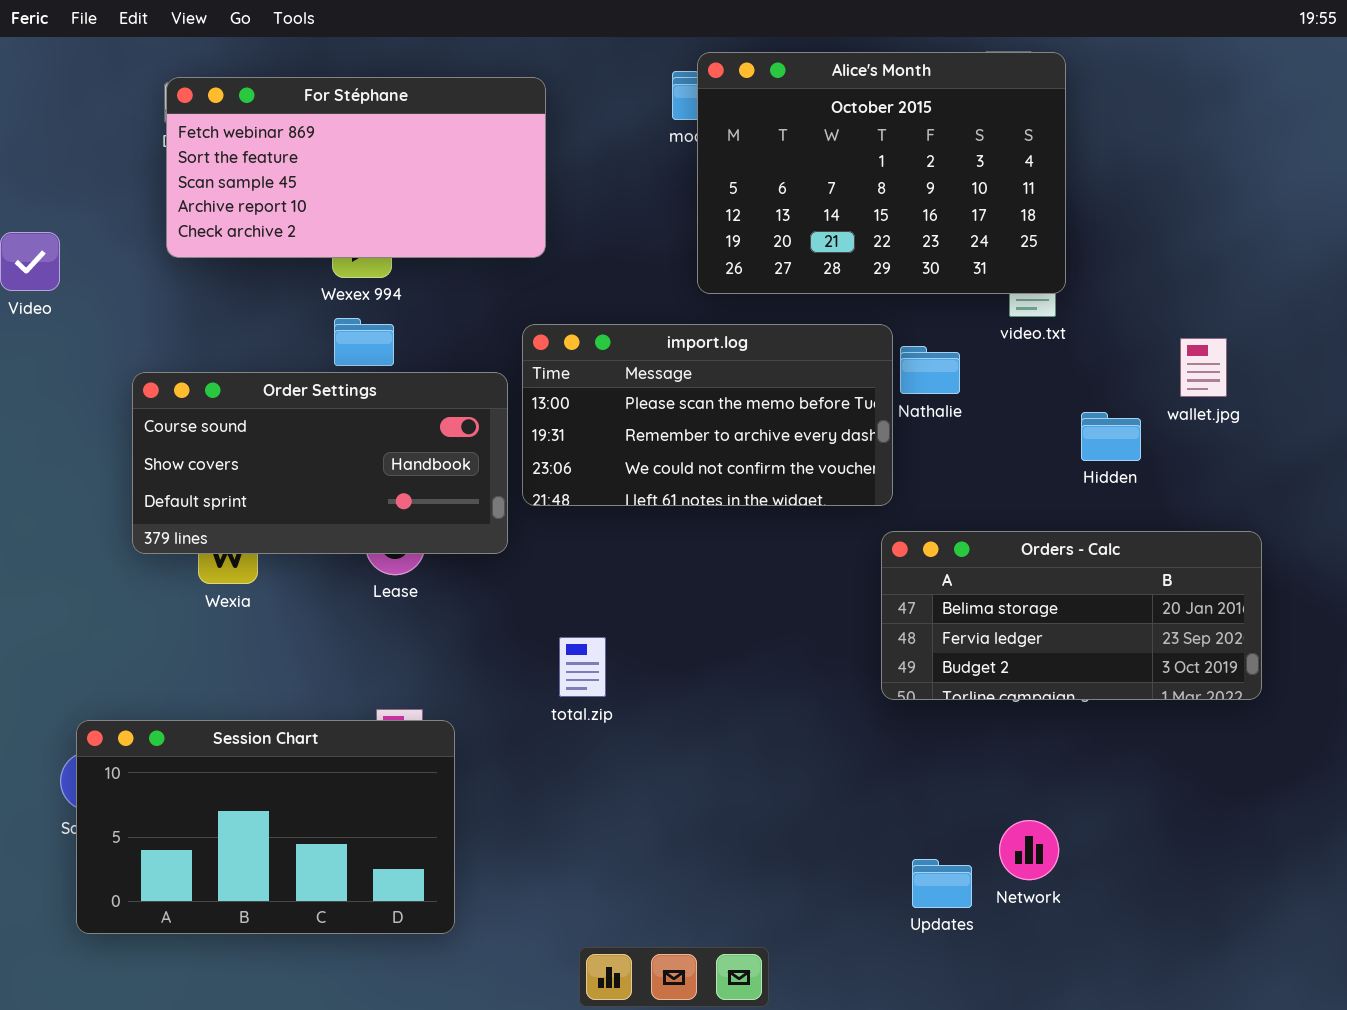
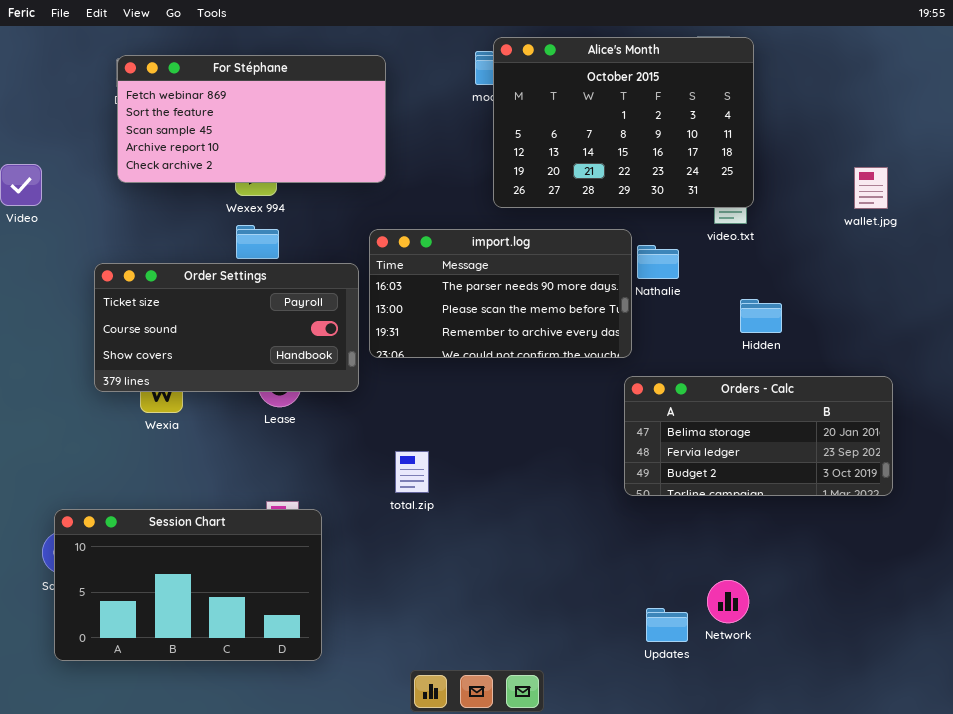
import.log: [522,324,893,506] -> [369,229,632,358], scrolled up 1 row
wallet.jpg: [1180,338,1227,397] -> [854,167,888,209], moved
Order Settings: [132,372,508,554] -> [94,263,359,392], scrolled up 1 row
Hidden: [1081,412,1141,461] -> [740,299,782,333], moved

